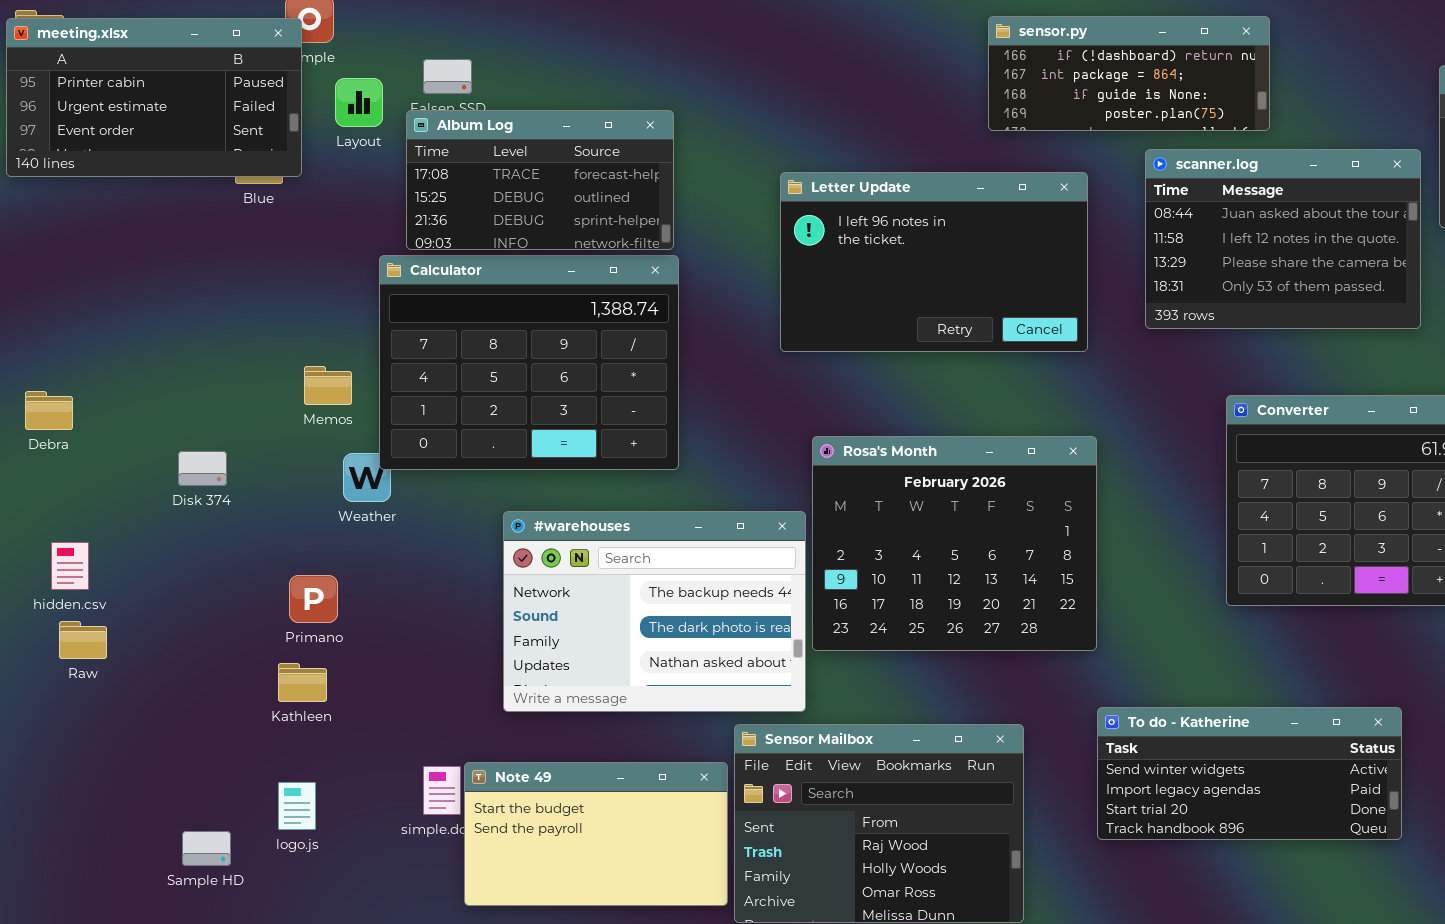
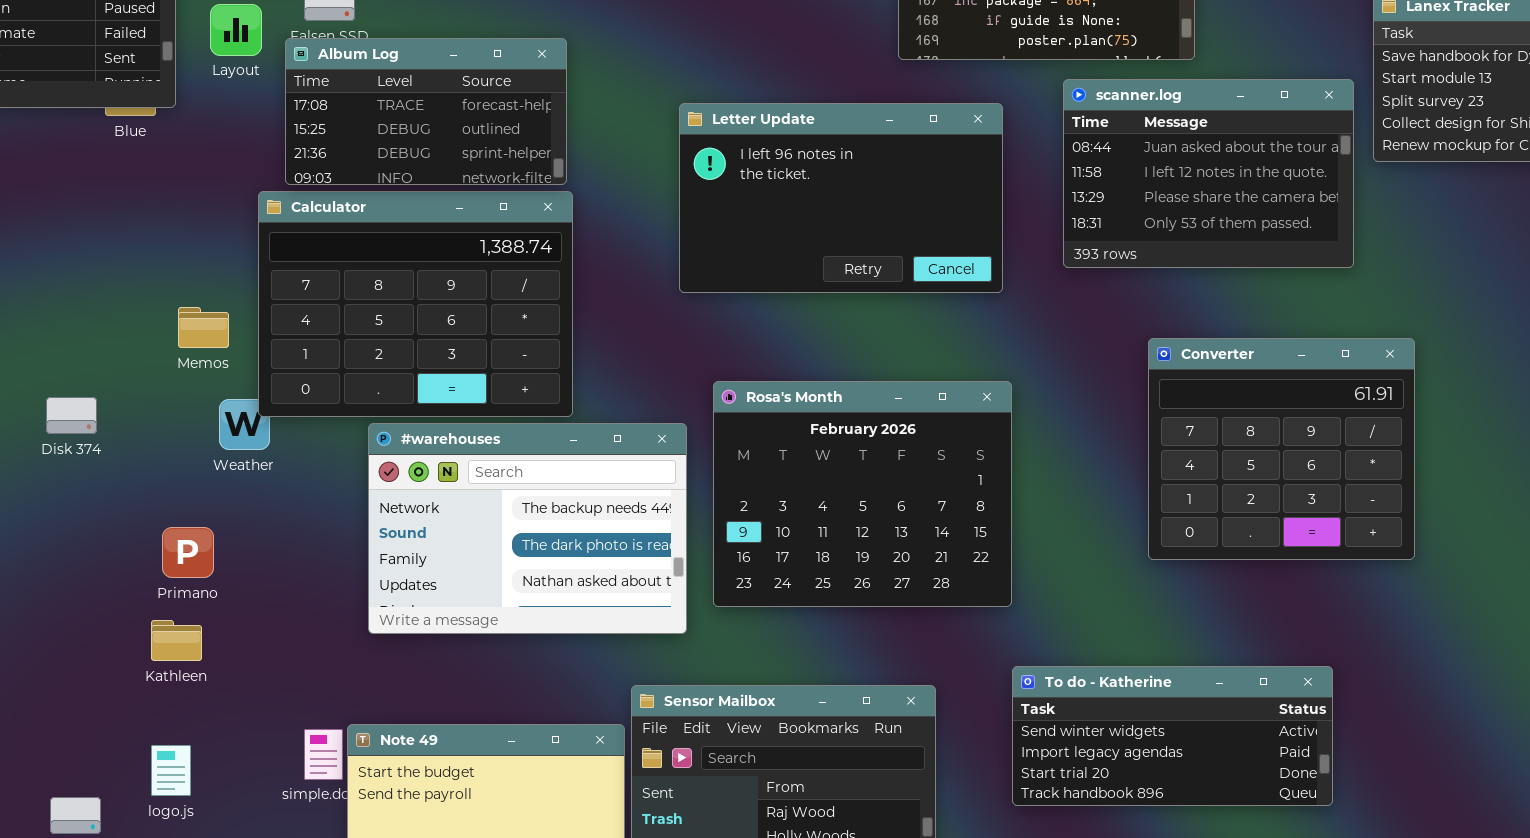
#warehouses: [503,511,806,712] -> [368,423,687,634], moved

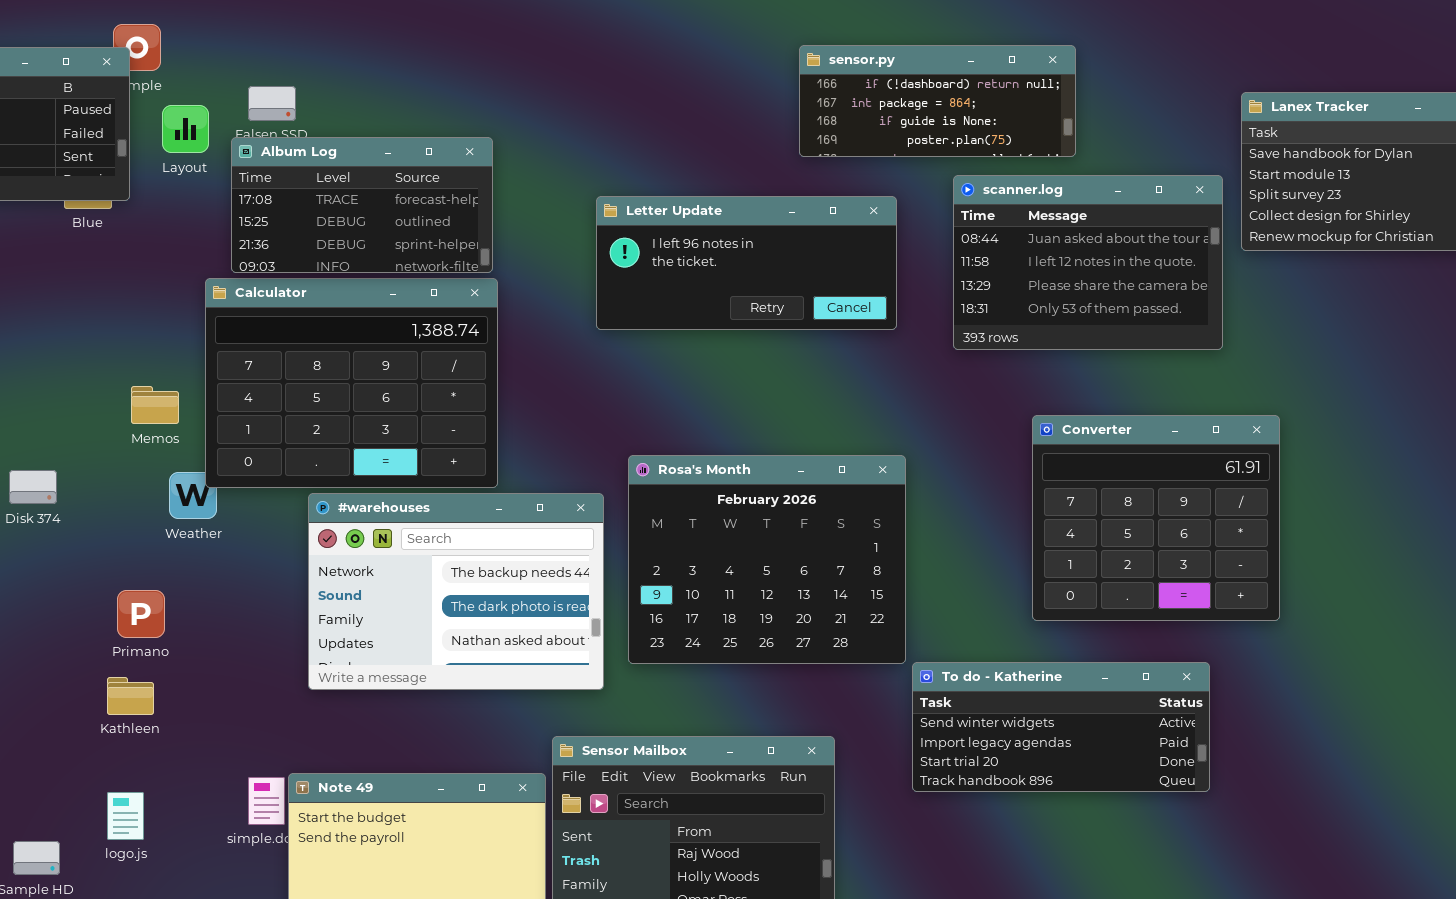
Letter Update: [679,103,1003,293] -> [596,196,897,330], resized
To do - Katherine: [1012,666,1333,806] -> [912,662,1210,792], moved

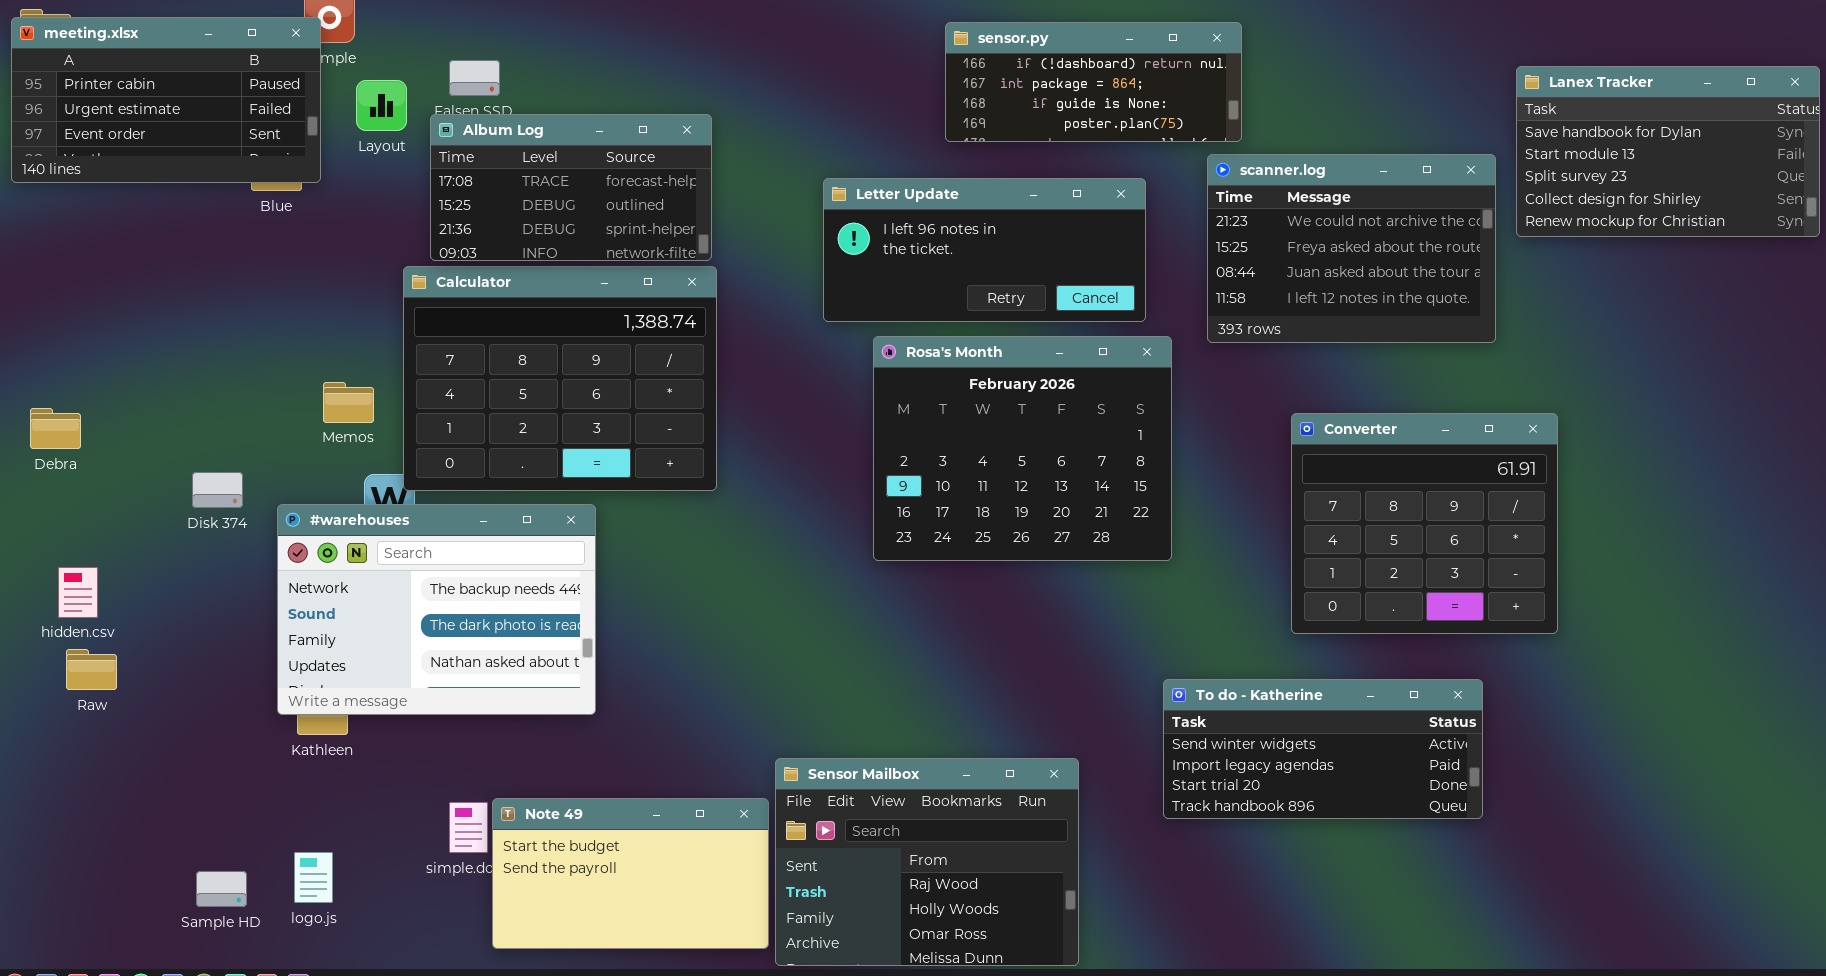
sensor.py: [799,45,1076,157] -> [945,22,1242,142], moved
scanner.log: [953,175,1223,350] -> [1207,154,1496,343], scrolled up 2 rows
Rosa's Month: [628,455,906,664] -> [873,336,1172,561], moved
#warehouses: [308,493,604,690] -> [277,504,596,715], moved
logo.js: [107,792,144,840] -> [294,852,333,903], moved

